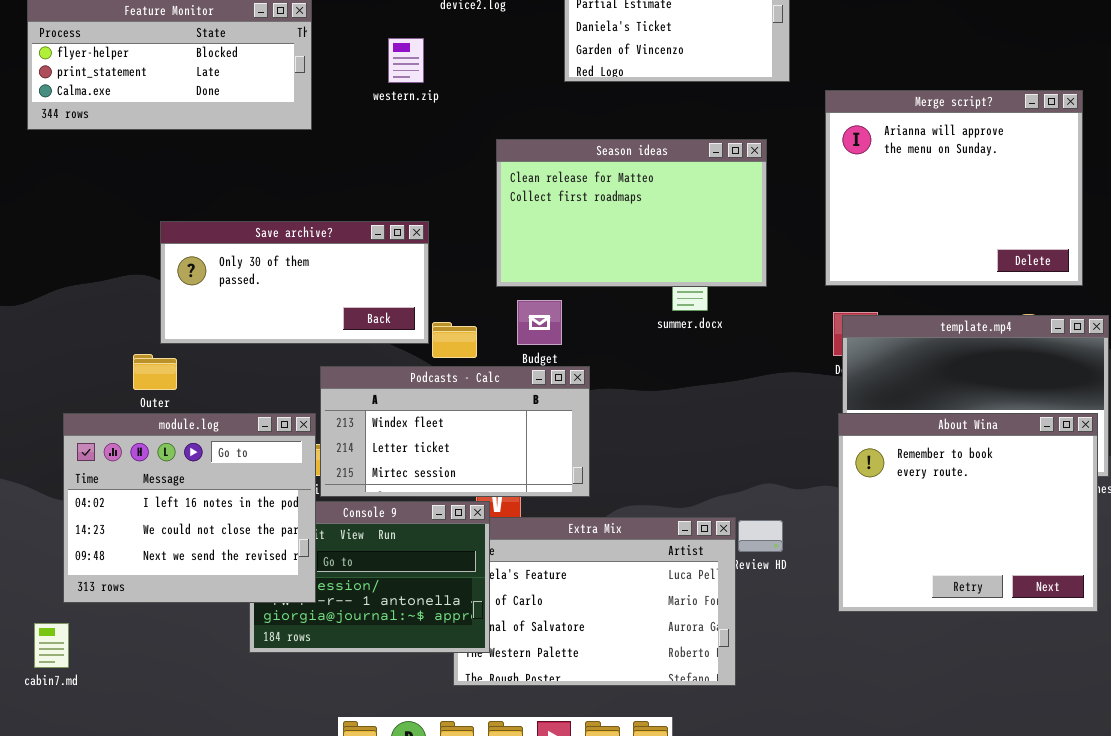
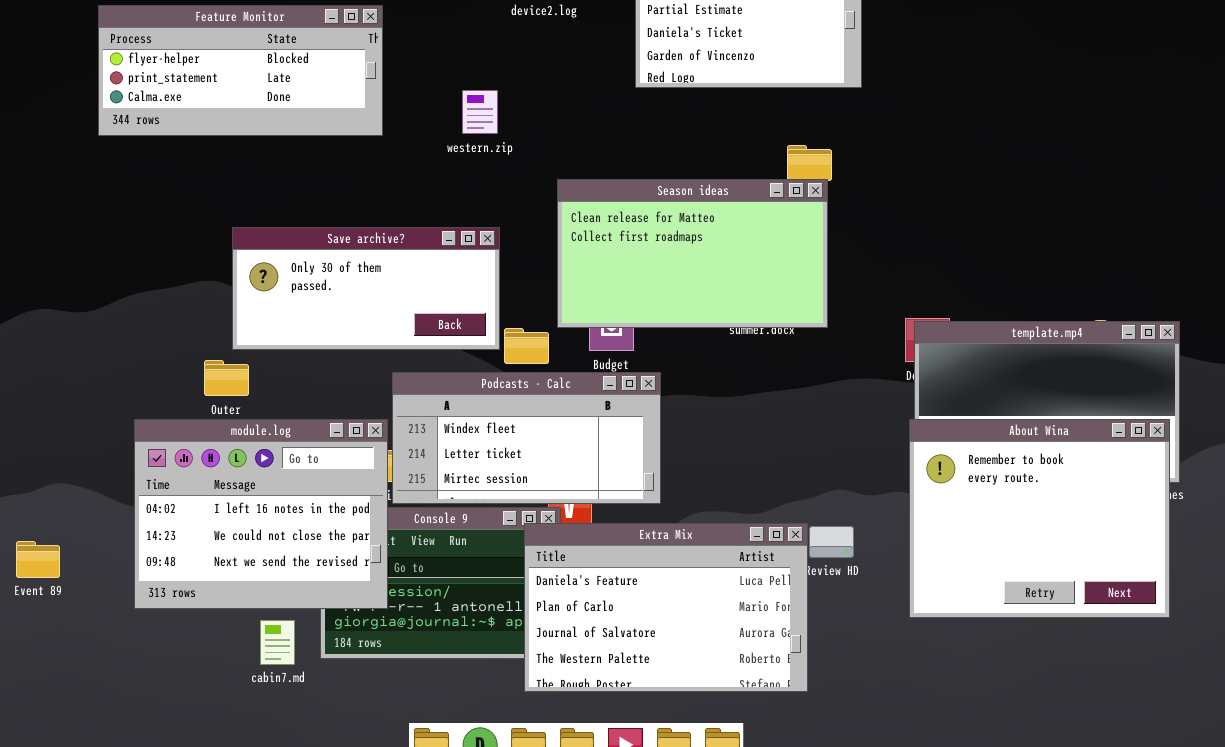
western.zip: [388,38,424,83] -> [462,90,498,134], moved
Merge script?: [825,90,1083,286] -> none, closed
Season ideas: [496,139,767,287] -> [557,179,828,328], moved
Extra Mix: [453,517,736,686] -> [524,523,808,692], raised
cabin7.md: [34,623,69,668] -> [260,620,295,665], moved

